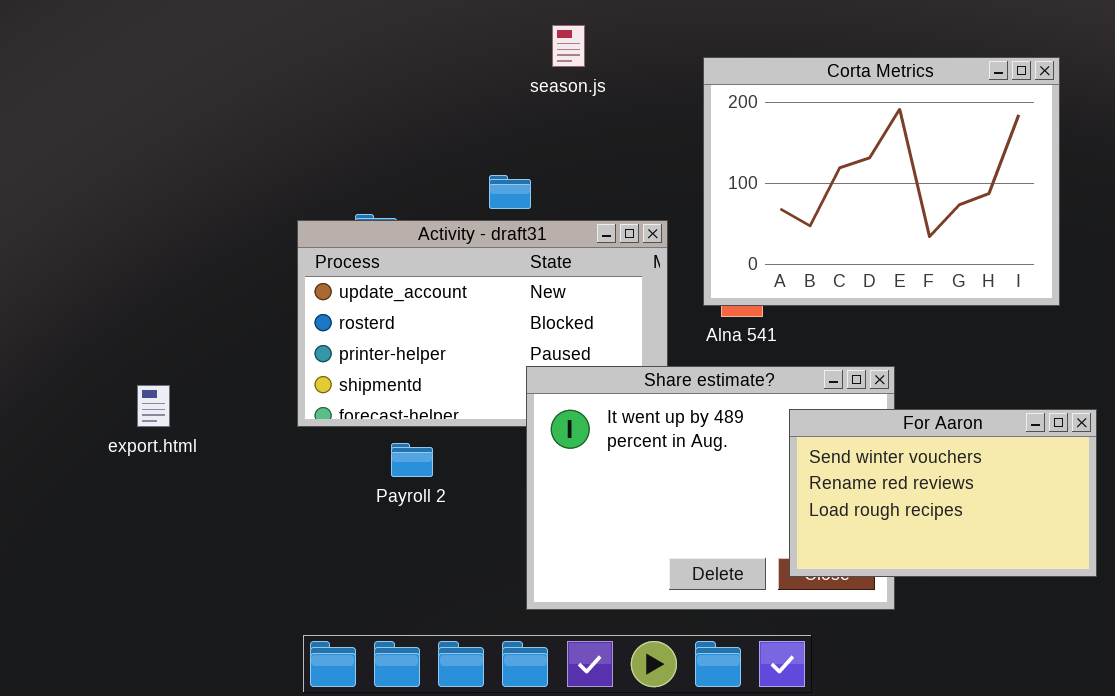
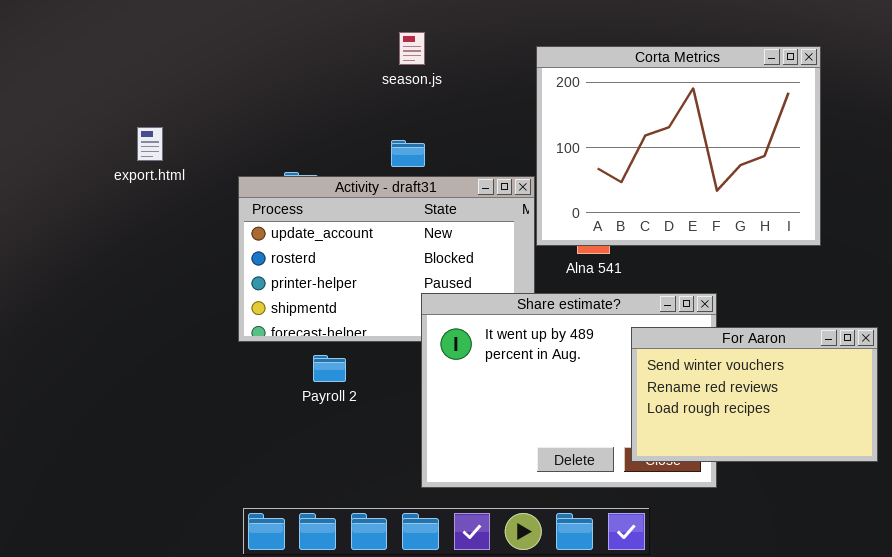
season.js: [552,25,585,67] -> [399,32,425,65], moved
Corta Metrics: [703,57,1060,306] -> [536,46,821,246], moved
export.html: [137,385,170,427] -> [137,127,163,161], moved

